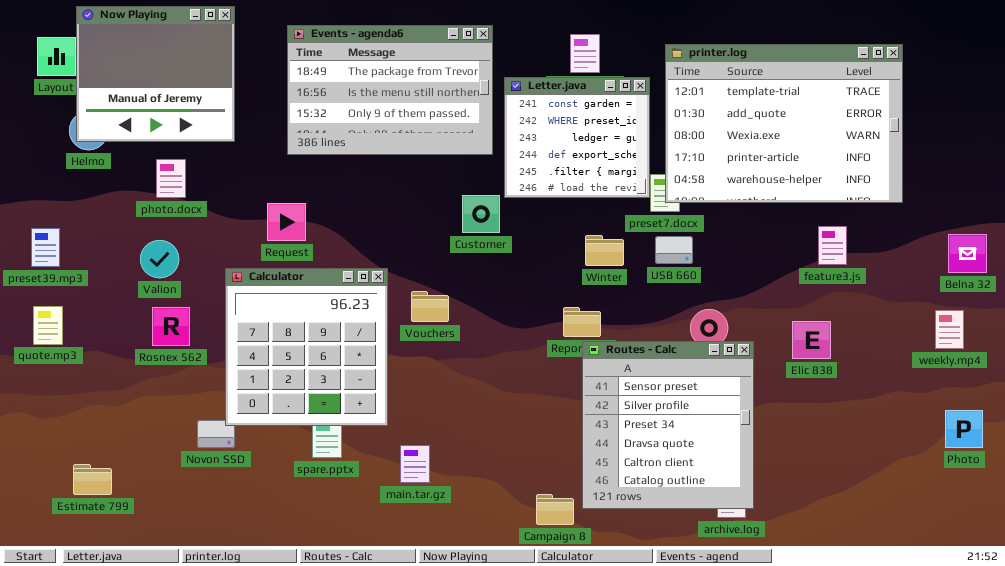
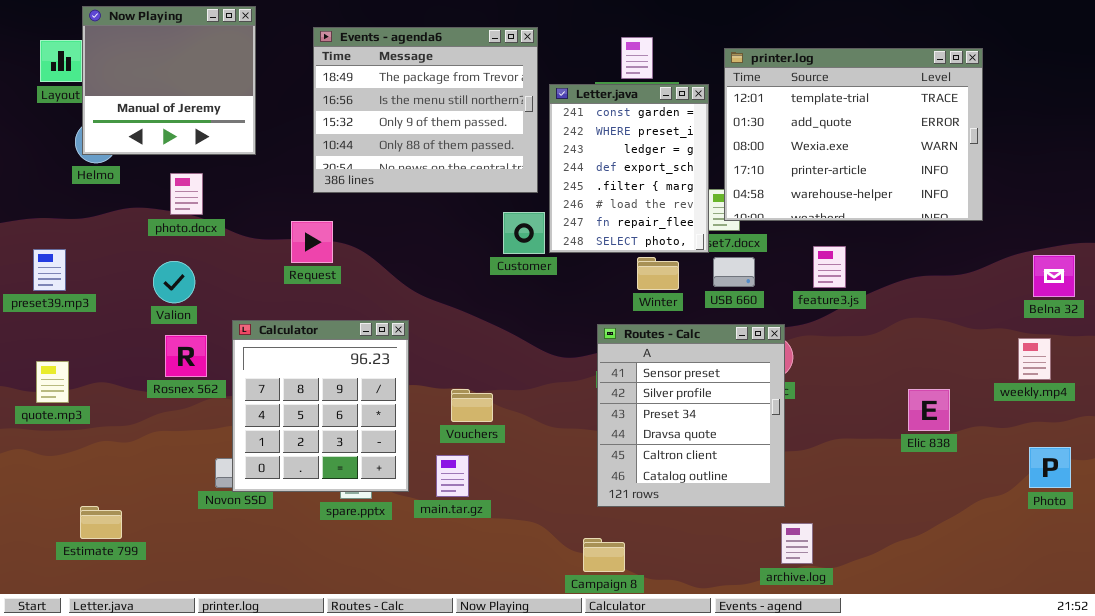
Events - agenda6: [287,25,493,155] -> [313,27,538,193], resized
Letter.java: [504,77,650,198] -> [549,84,709,253], resized
feature3.js: [818,226,847,265] -> [813,246,846,288], moved
Calculator: [225,268,388,426] -> [232,320,409,492], moved
Vouchers: [411,291,449,322] -> [451,389,493,422], moved
quote.mp3: [33,306,63,345] -> [36,361,69,403], moved
Elic 838: [792,321,831,359] -> [908,389,950,431], moved
Routes - Calc: [582,341,754,509] -> [597,324,785,507], moved
main.tar.gz: [400,445,430,483] -> [436,455,469,497], moved

